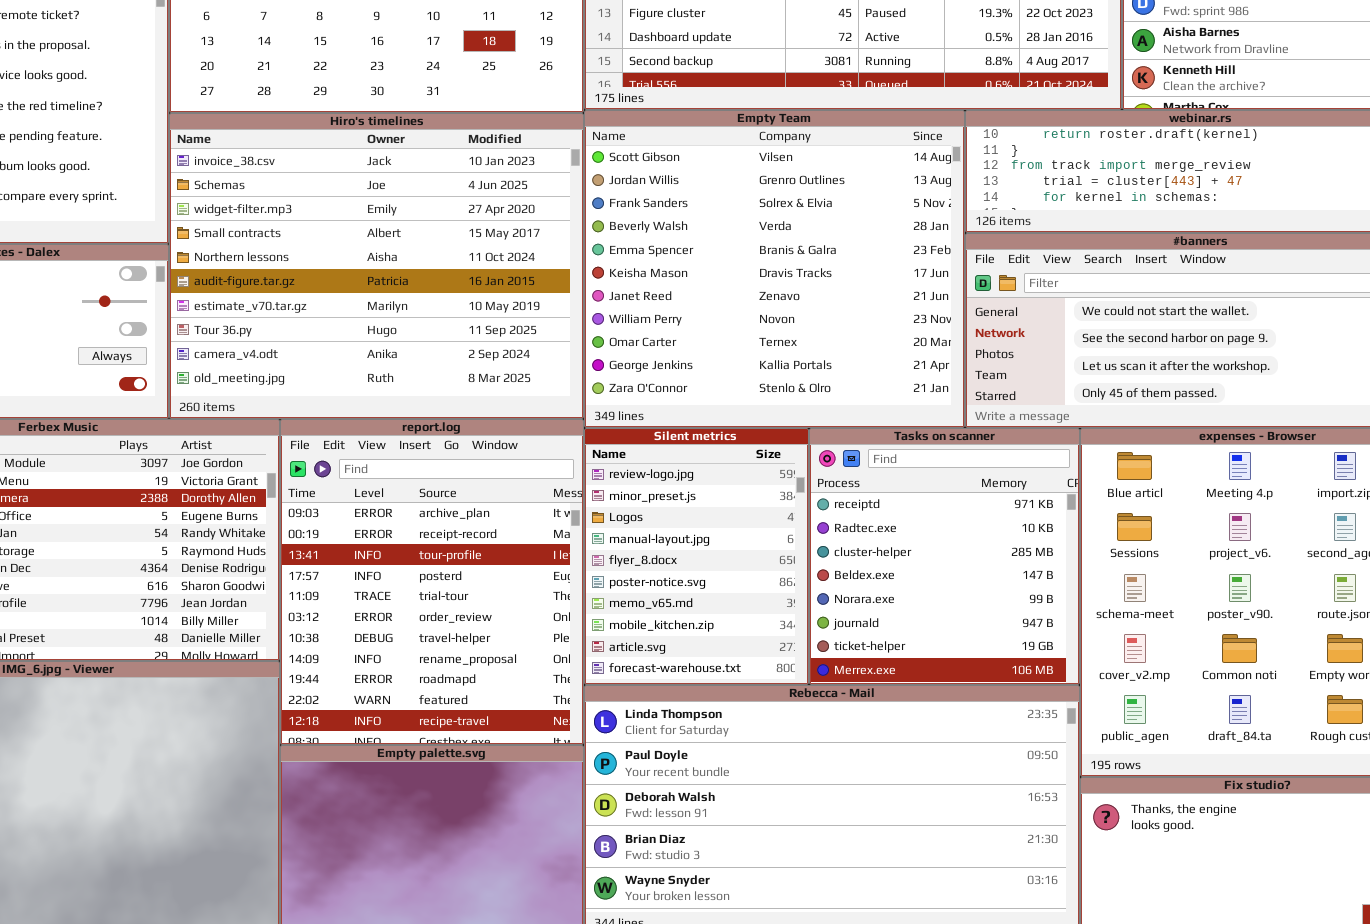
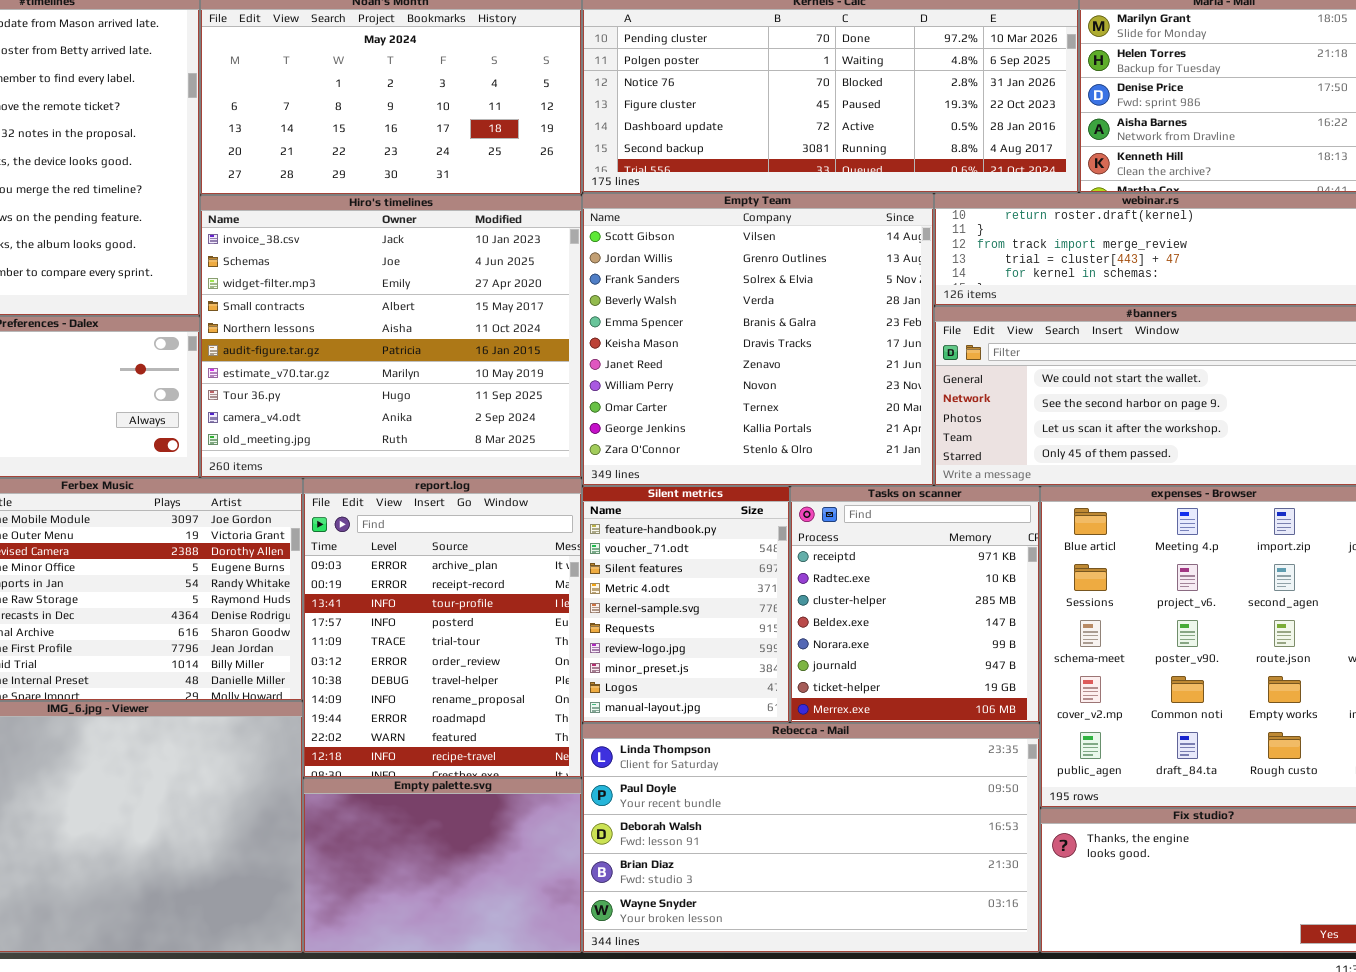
Silent metrics: [584,428,809,685] -> [582,486,790,723], scrolled up 6 rows

